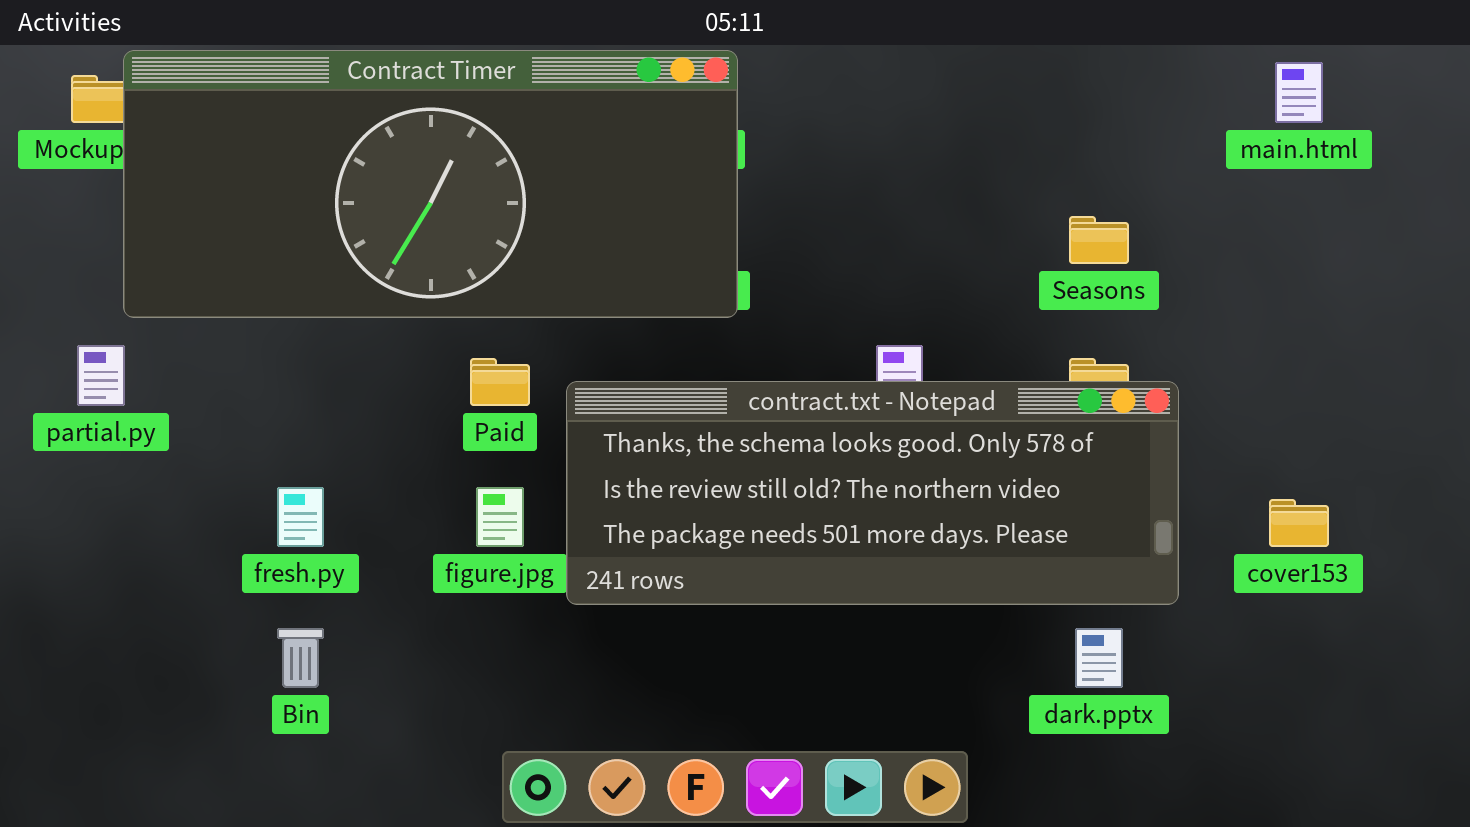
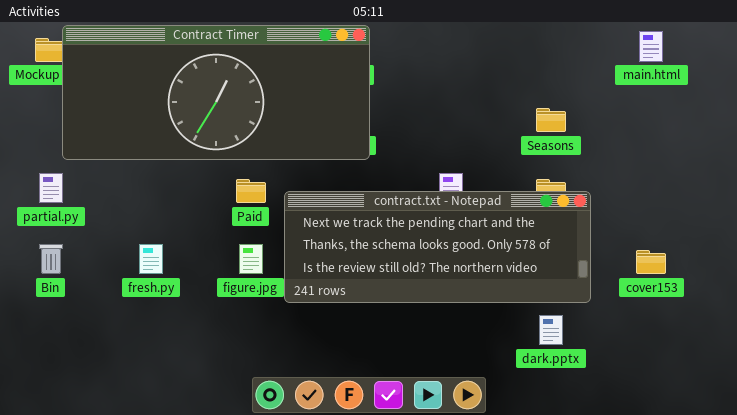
contract.txt - Notepad: [566,381,1179,605] -> [284,191,591,303], scrolled up 1 row
Bin: [277,628,324,688] -> [39,244,63,274], moved

